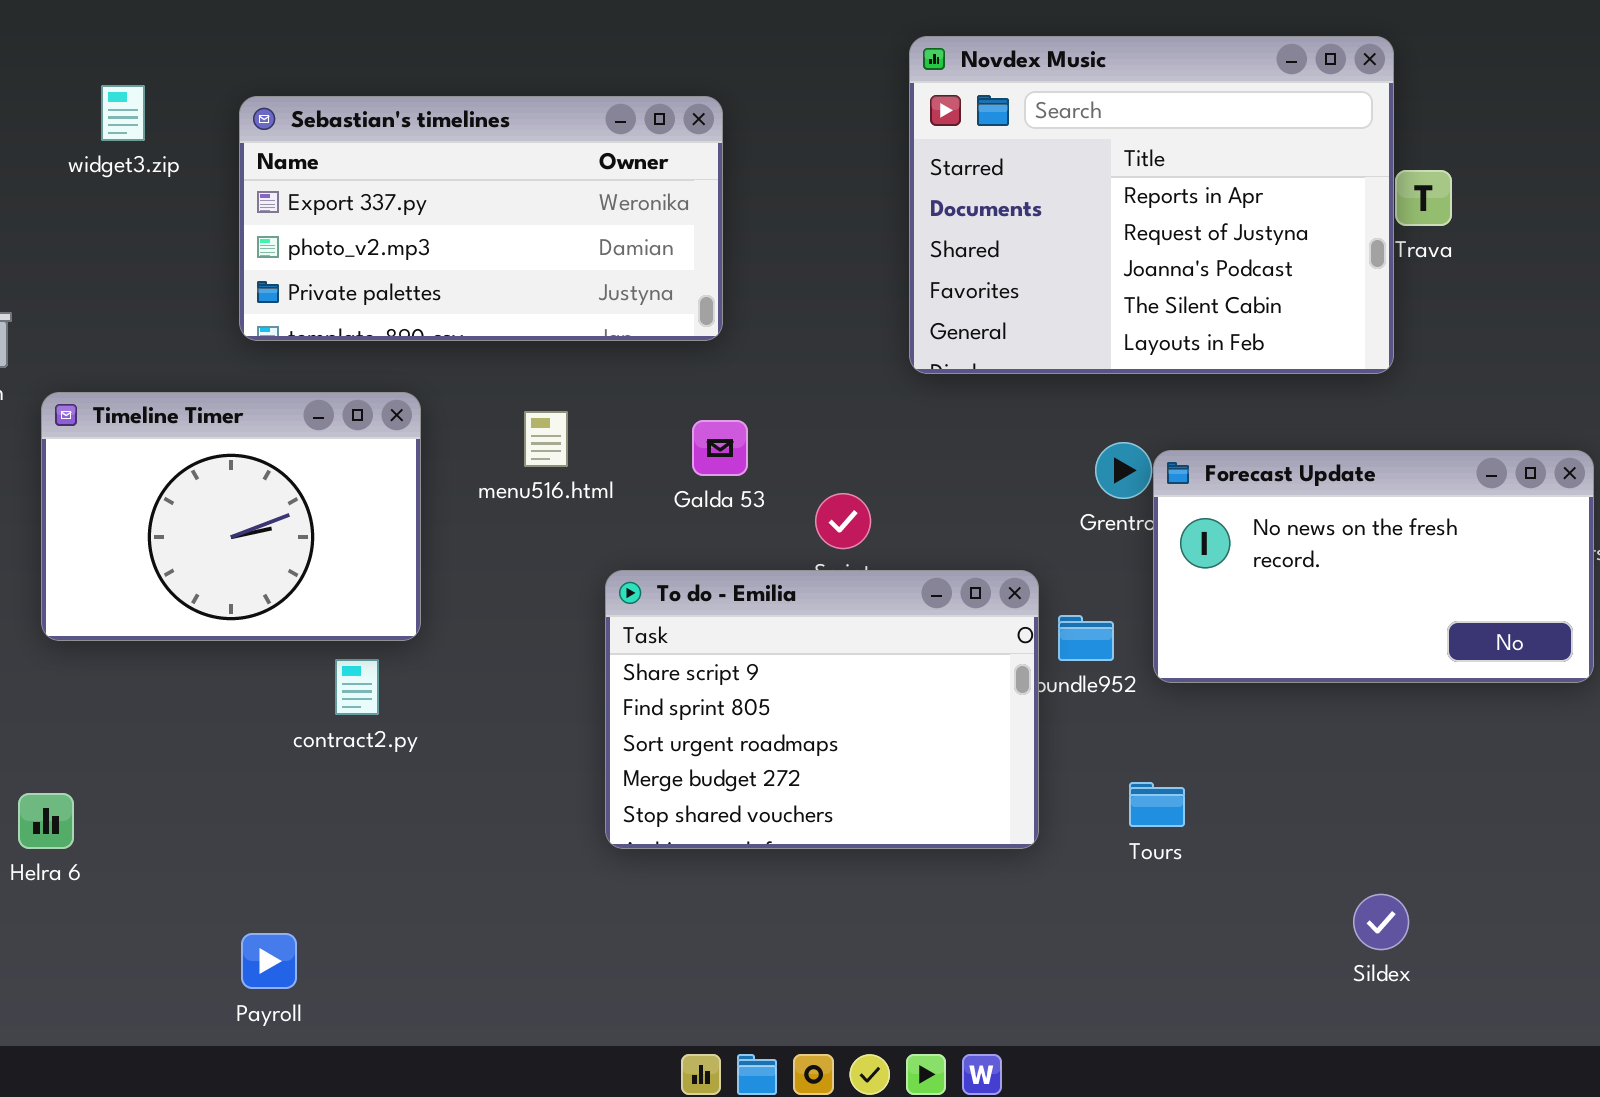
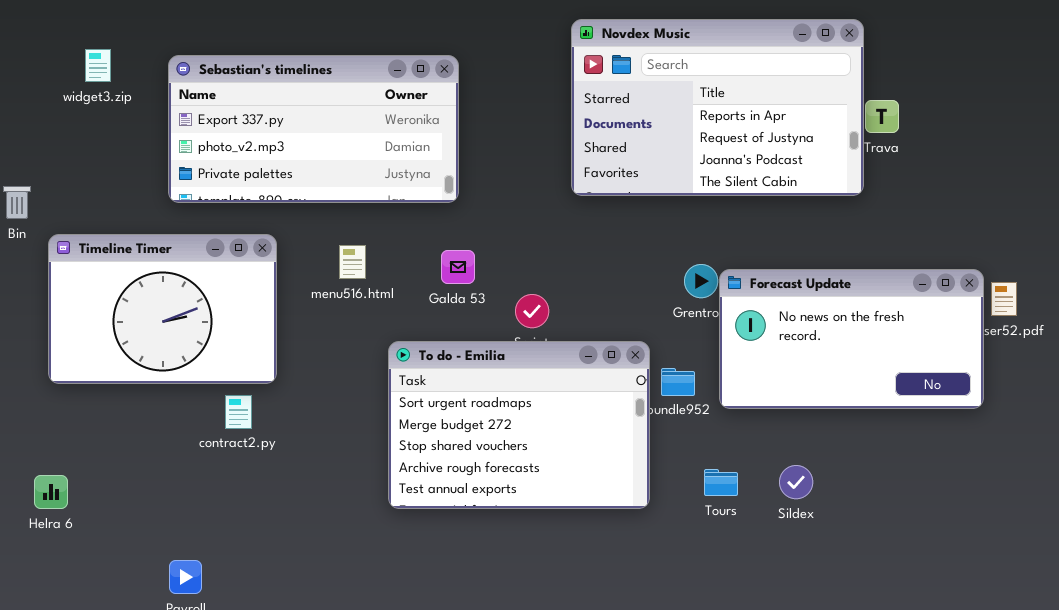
Novdex Music: [909,36,1394,374] -> [571,19,864,196], resized
To do - Emilia: [605,570,1039,849] -> [388,341,650,509], scrolled down 2 rows
Sildex: [1353,894,1409,950] -> [779,465,813,499], moved

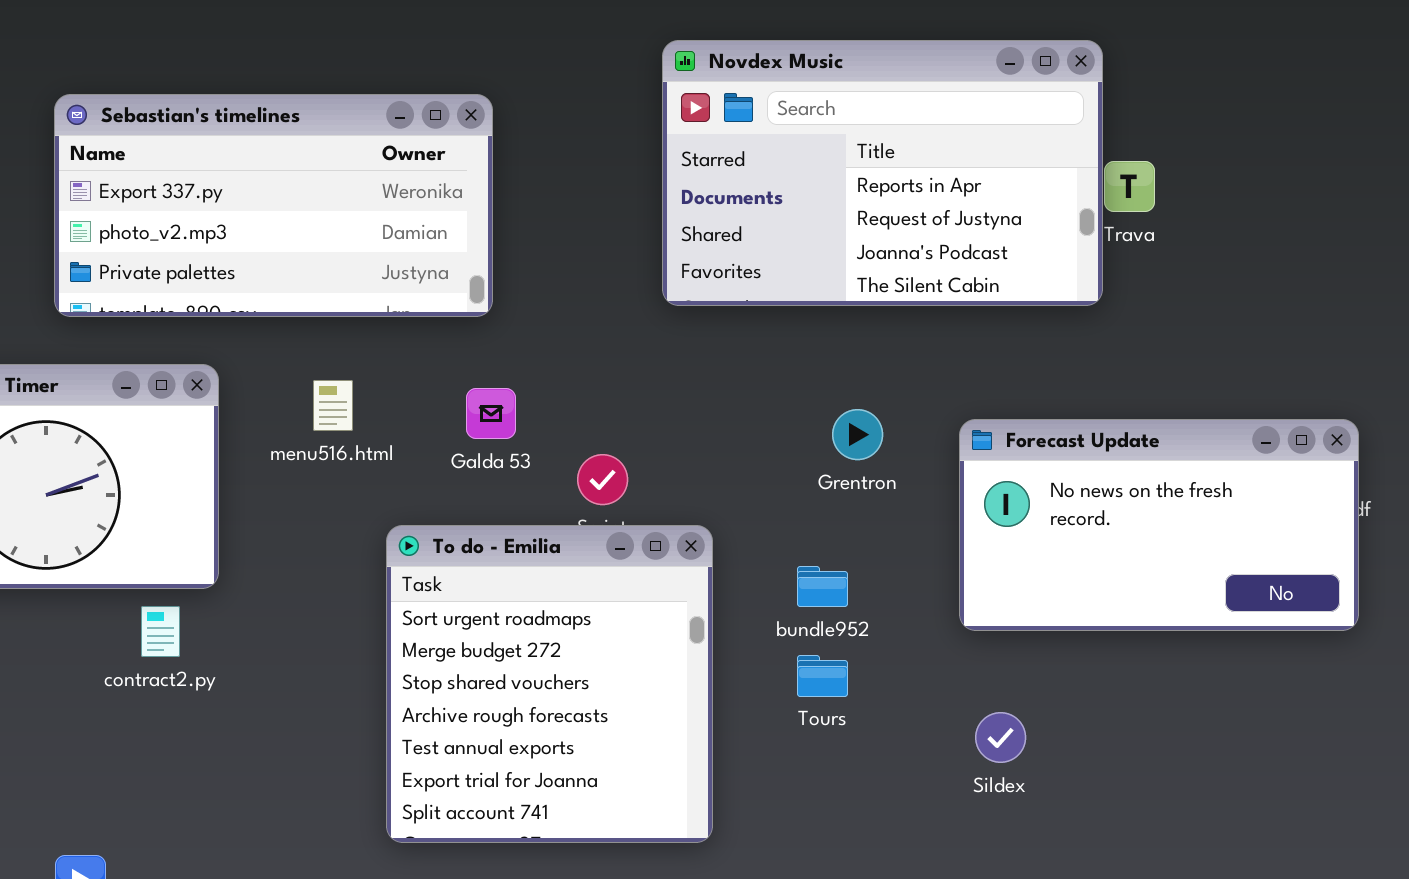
Forecast Update: [719,269,984,409] -> [959,419,1359,631], moved
To do - Emilia: [388,341,650,509] -> [386,525,713,843], resized
Tours: [704,469,738,496] -> [797,655,848,697], moved

